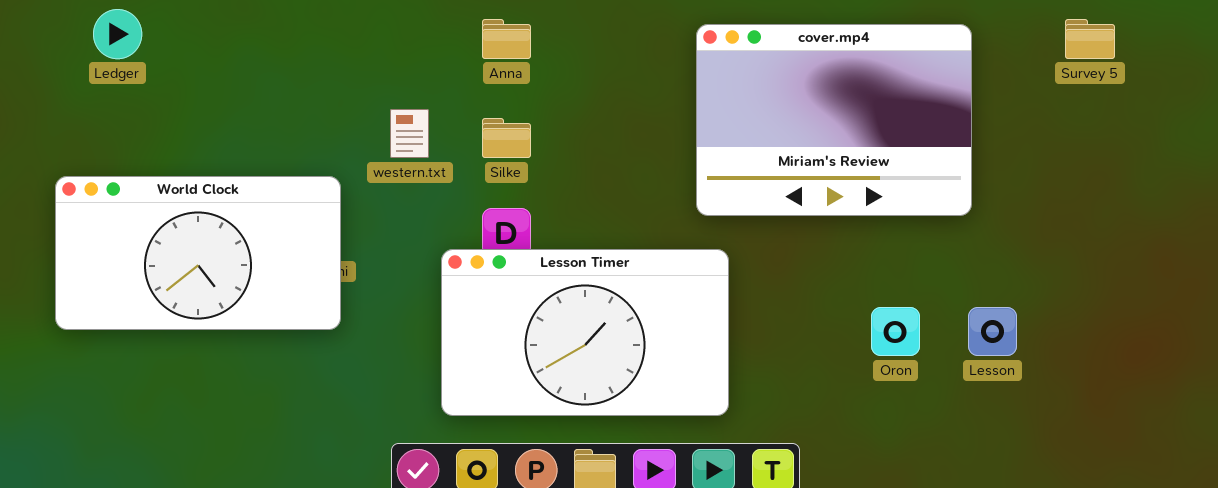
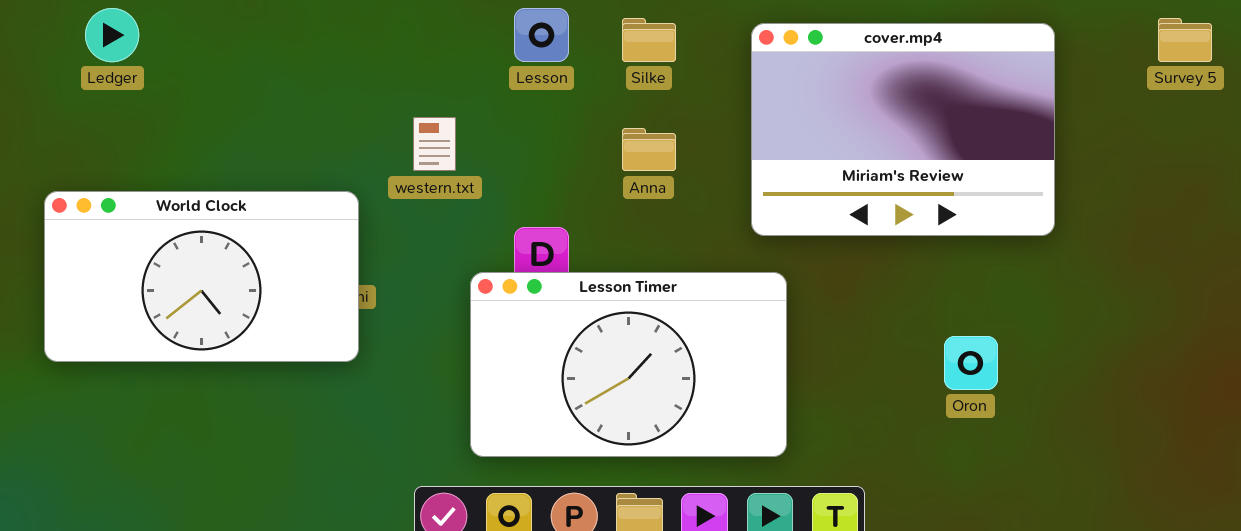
Anna: [482,19,531,59] -> [622,128,676,171], moved
Silke: [482,118,531,158] -> [622,18,676,62], moved
Lesson: [968,307,1017,356] -> [514,8,569,62], moved

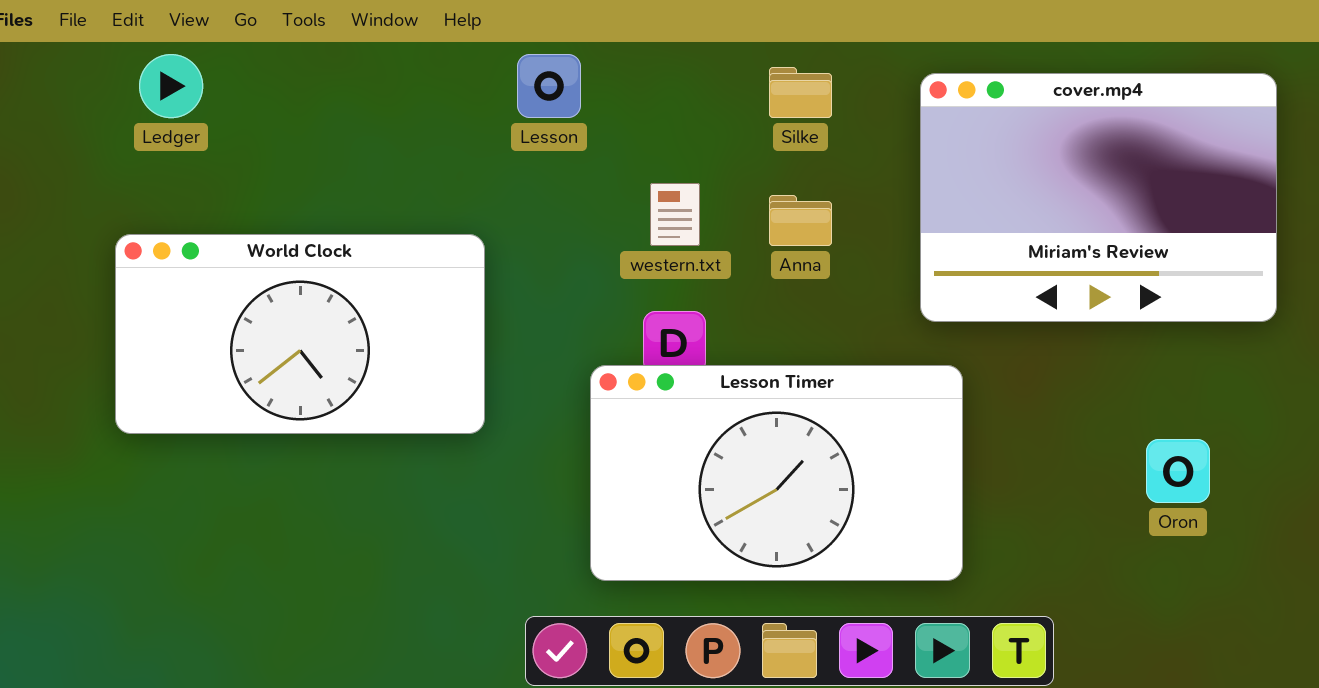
Lesson: [514,8,569,62] -> [517,54,581,118], moved
western.txt: [413,117,456,171] -> [650,183,700,246], moved
World Clock: [44,191,359,362] -> [115,234,485,434], moved

